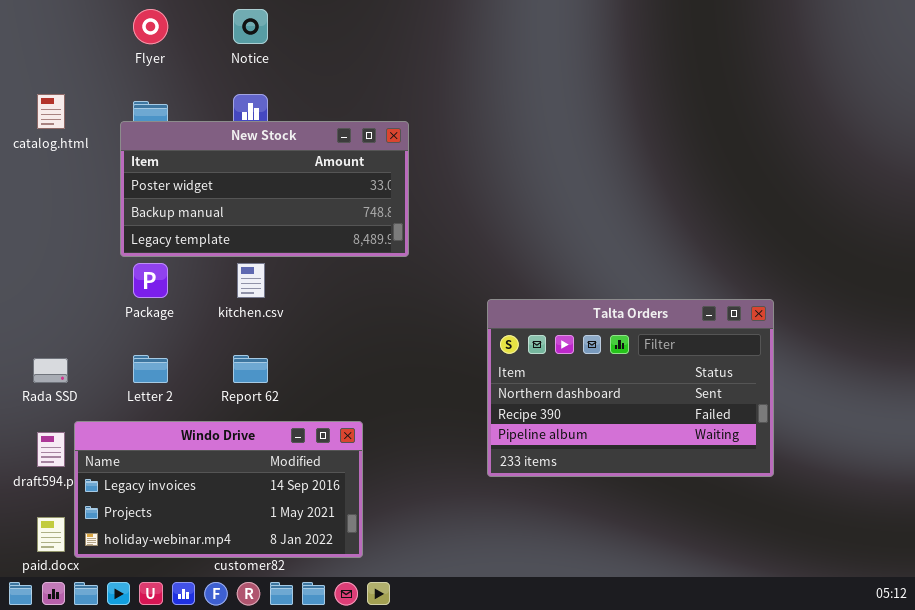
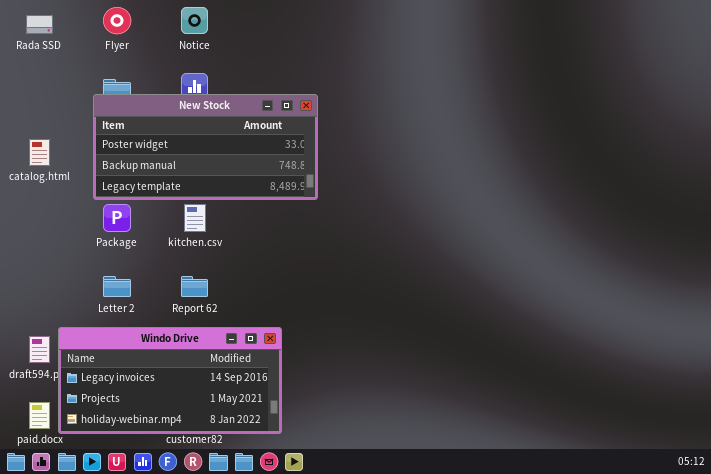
catalog.html: [37,94,65,129] -> [29,139,50,166], moved
Talta Orders: [487,299,774,477] -> none, closed
Rada SSD: [33,358,68,383] -> [26,15,53,34], moved

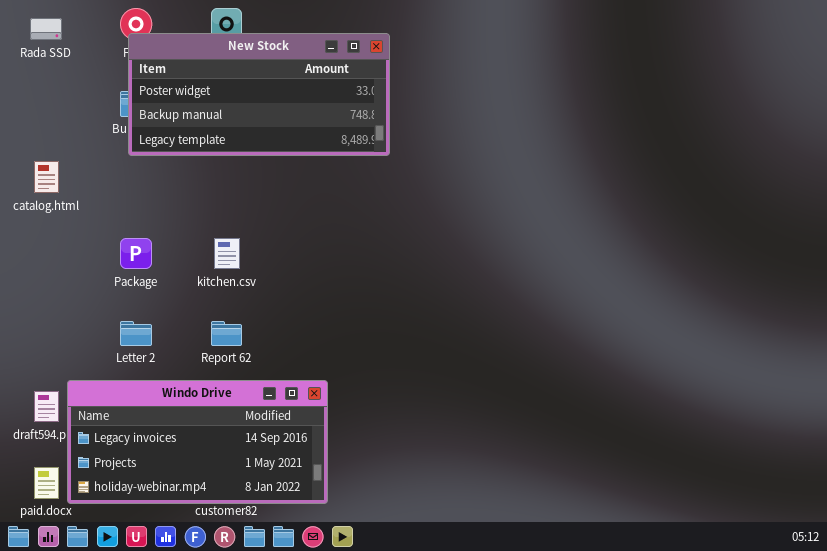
New Stock: [93,94,318,200] -> [128,33,390,156], moved

